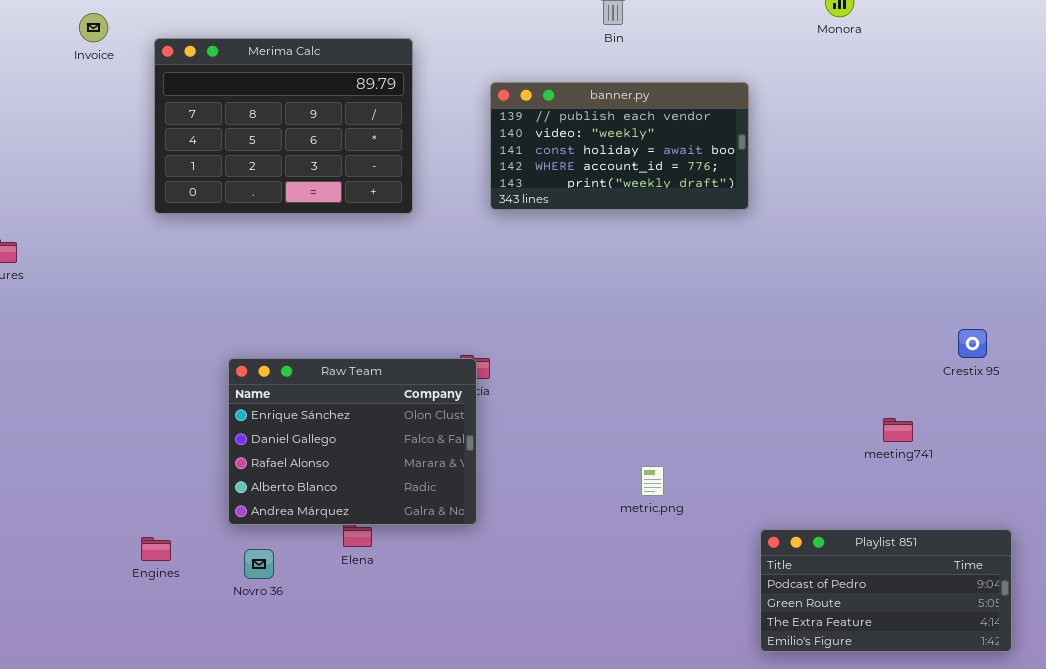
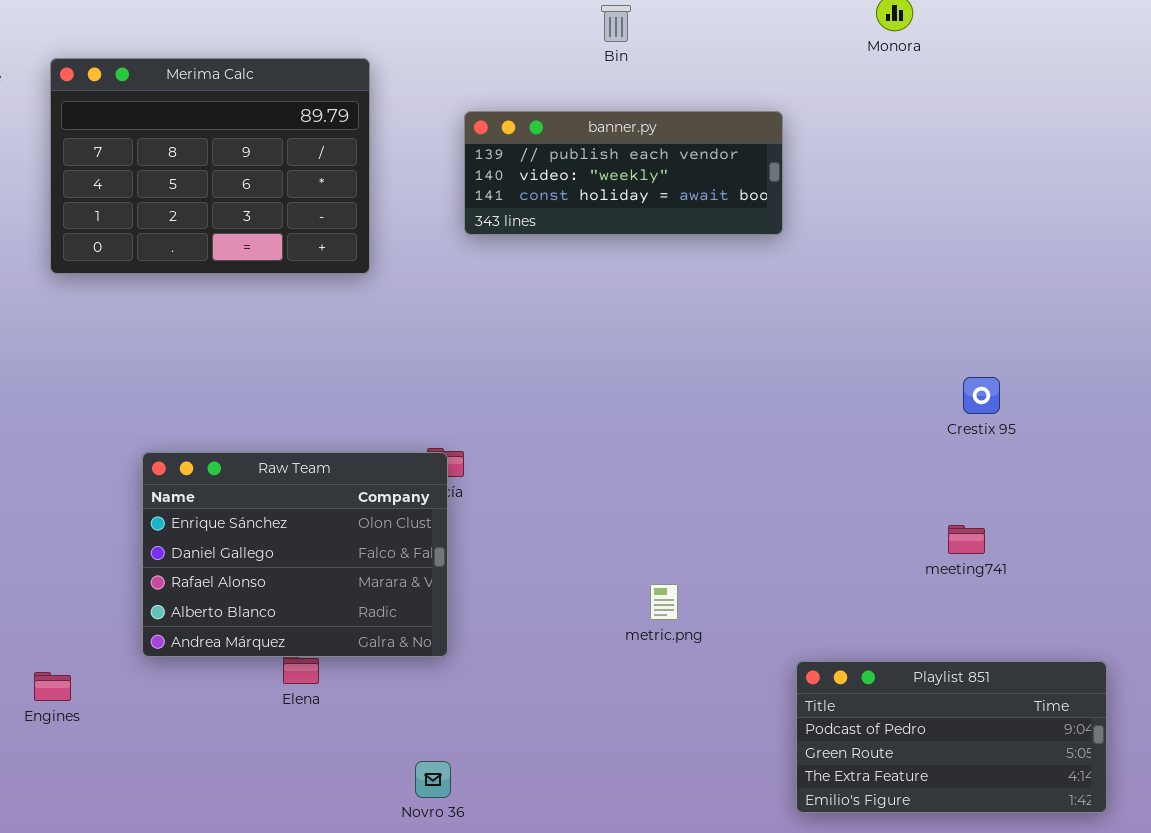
banner.py: [490,82,749,210] -> [464,111,783,235], resized
Crestix 95: [958,329,987,358] -> [963,377,1000,414], moved
Novro 36: [244,549,274,579] -> [415,761,451,798], moved

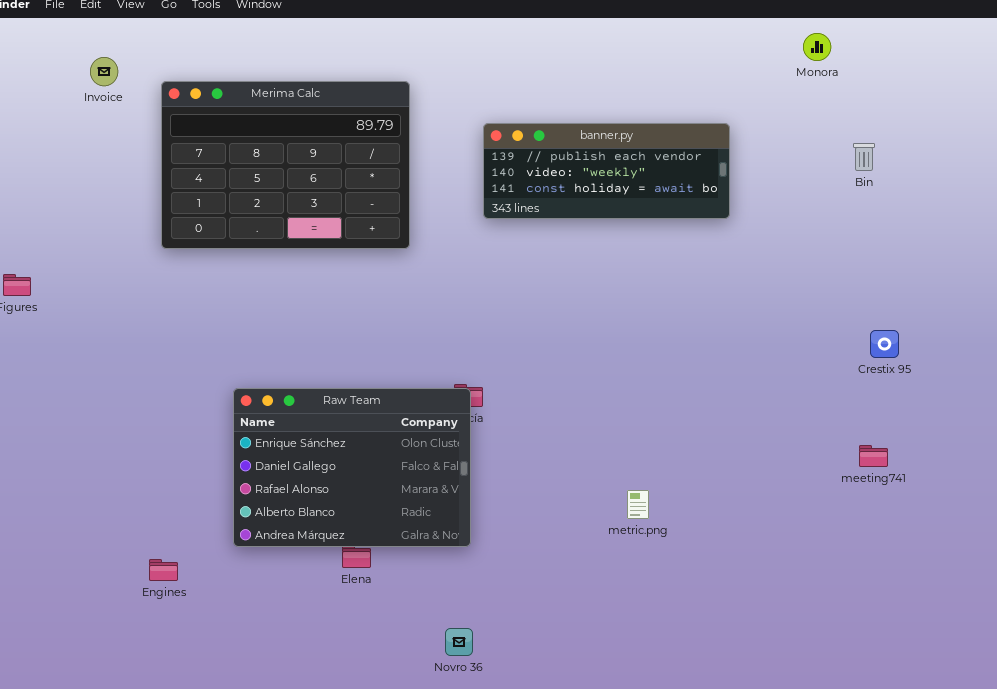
Bin: [601,5,631,42] -> [853,143,875,171], moved
Playlist 851: [796,661,1107,813] -> none, closed

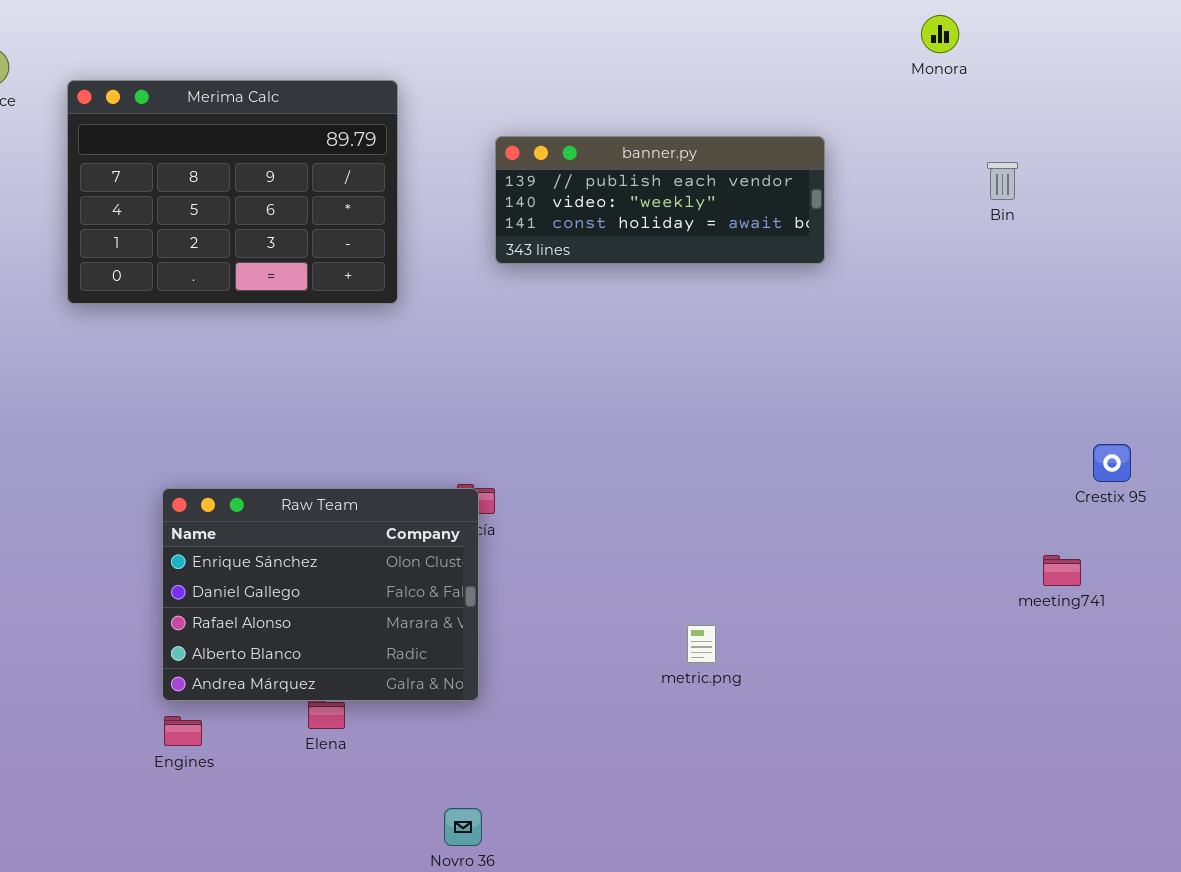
Crestix 95: [870,330,899,358] -> [1093,444,1131,482], moved
meeting741: [859,445,888,467] -> [1043,555,1081,586], moved
Engines: [149,559,178,581] -> [164,716,202,746], moved

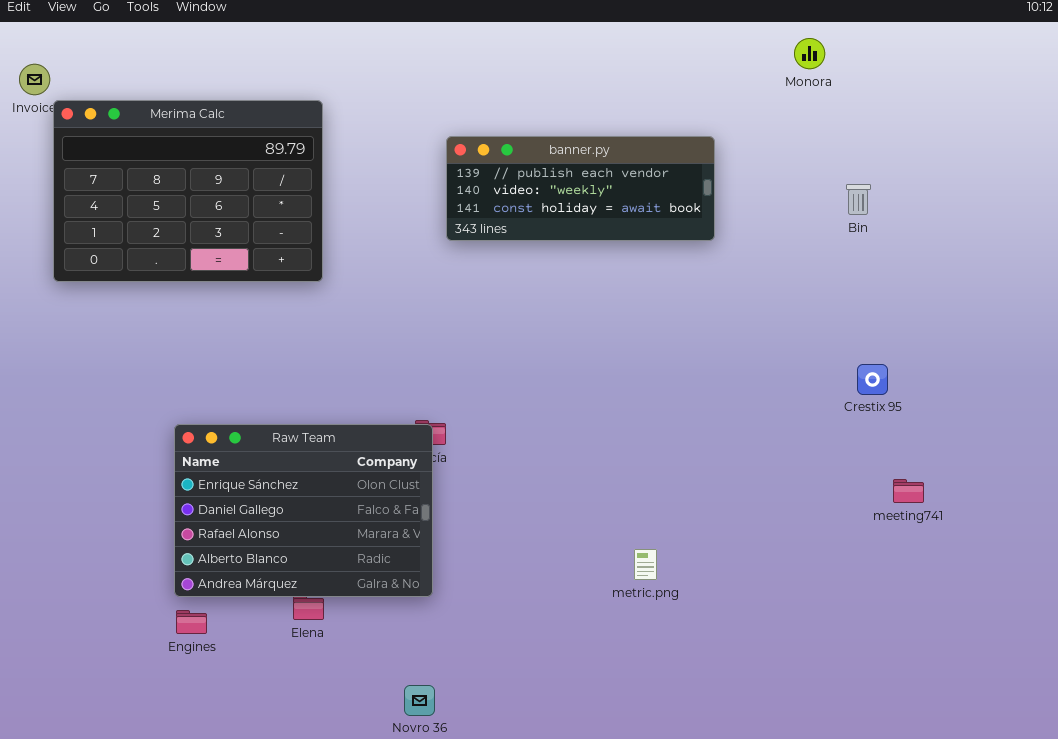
Merima Calc: [67,80,398,304] -> [53,100,323,282], moved
Bin: [987,162,1018,200] -> [846,184,871,215], moved
Crestix 95: [1093,444,1131,482] -> [857,364,888,395], moved
metric.png: [687,625,716,663] -> [634,549,657,580], moved

